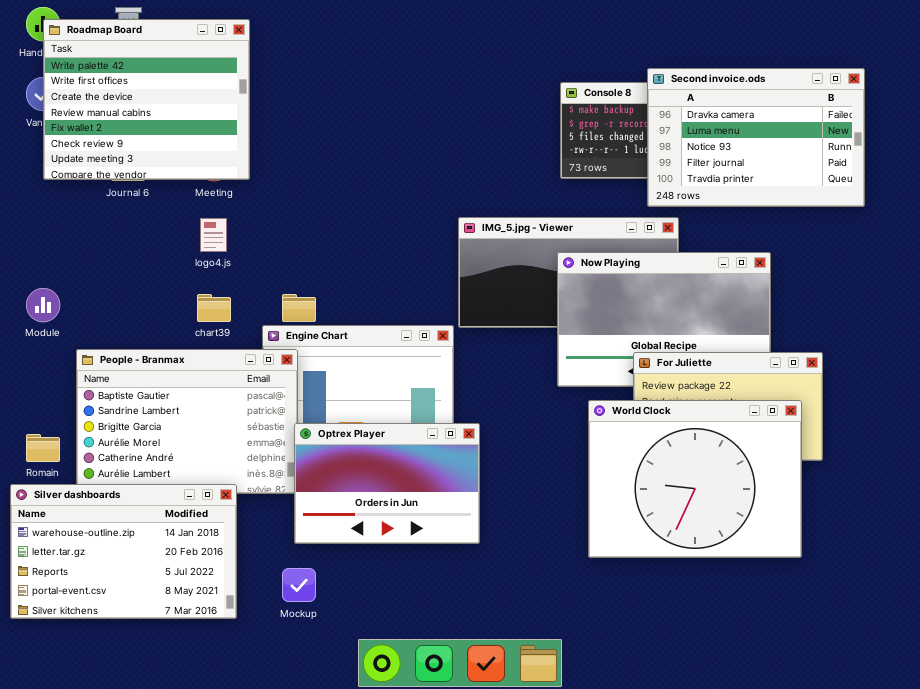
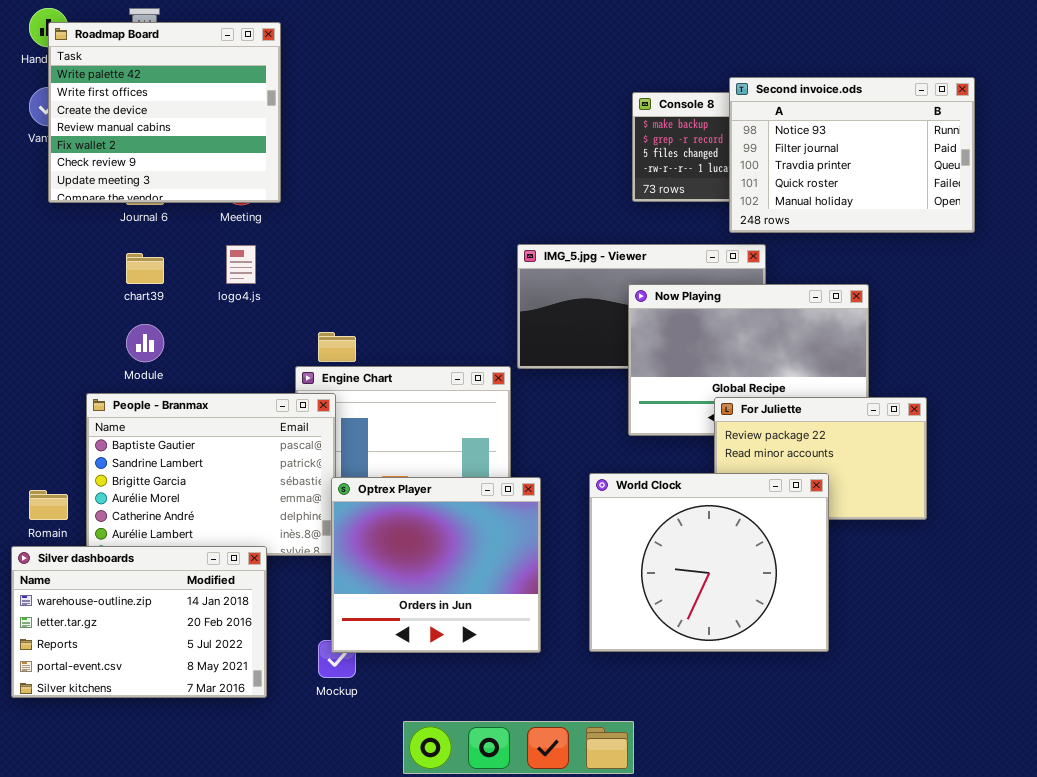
Second invoice.ods: [647,68,865,207] -> [729,77,975,233], scrolled down 2 rows
Module: [26,288,60,322] -> [126,324,164,362], moved
chart39: [197,294,231,322] -> [126,253,164,284], moved
World Clock: [588,400,802,558] -> [589,473,829,652], moved
Optrex Player: [294,423,480,544] -> [331,477,541,653], resized

